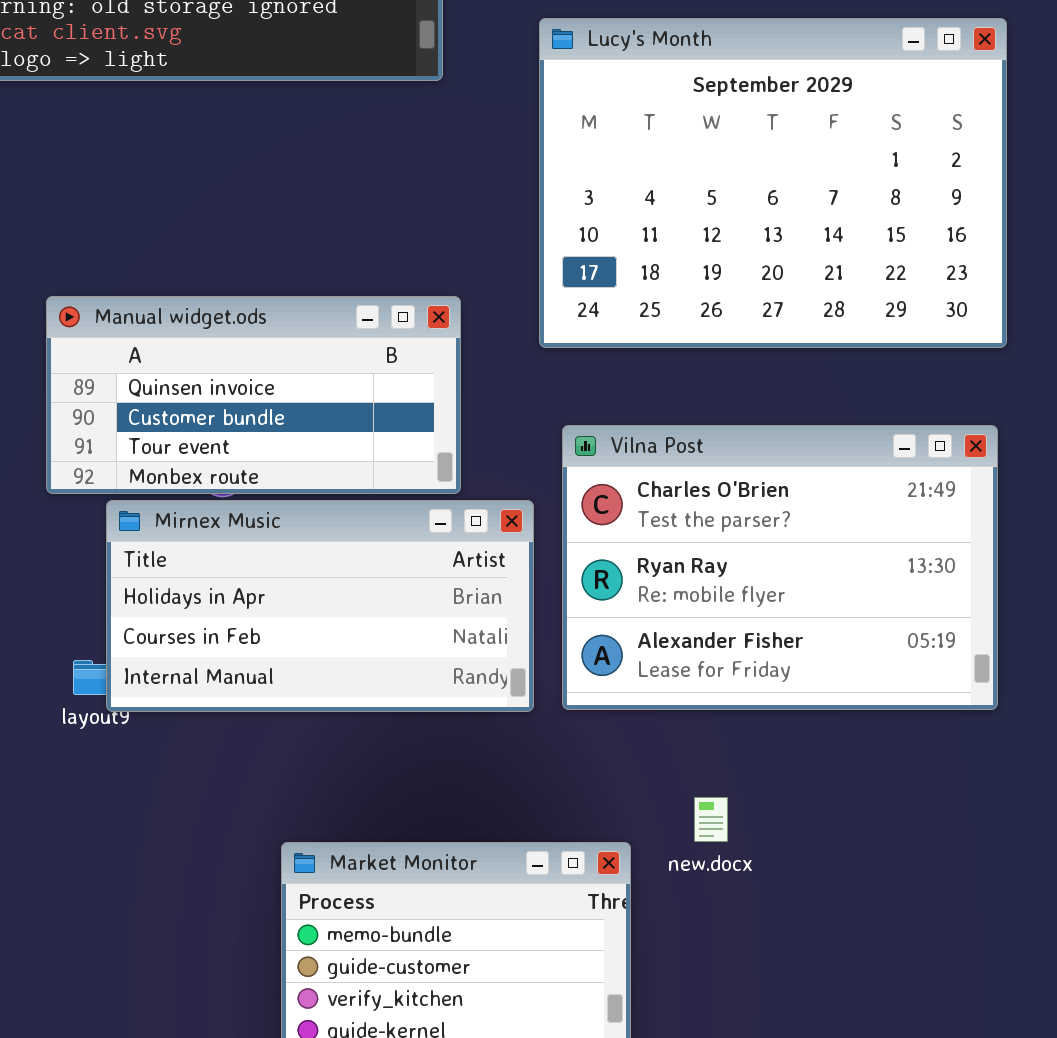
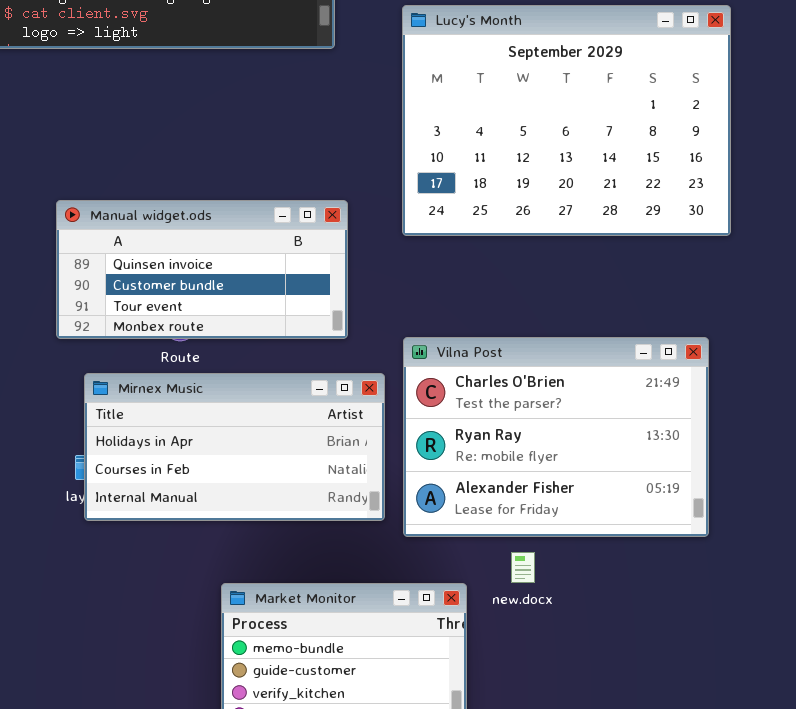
Vilna Post: [562,425,998,710] -> [403,337,709,537], moved
Mirnex Music: [106,500,534,712] -> [84,373,385,521], moved

